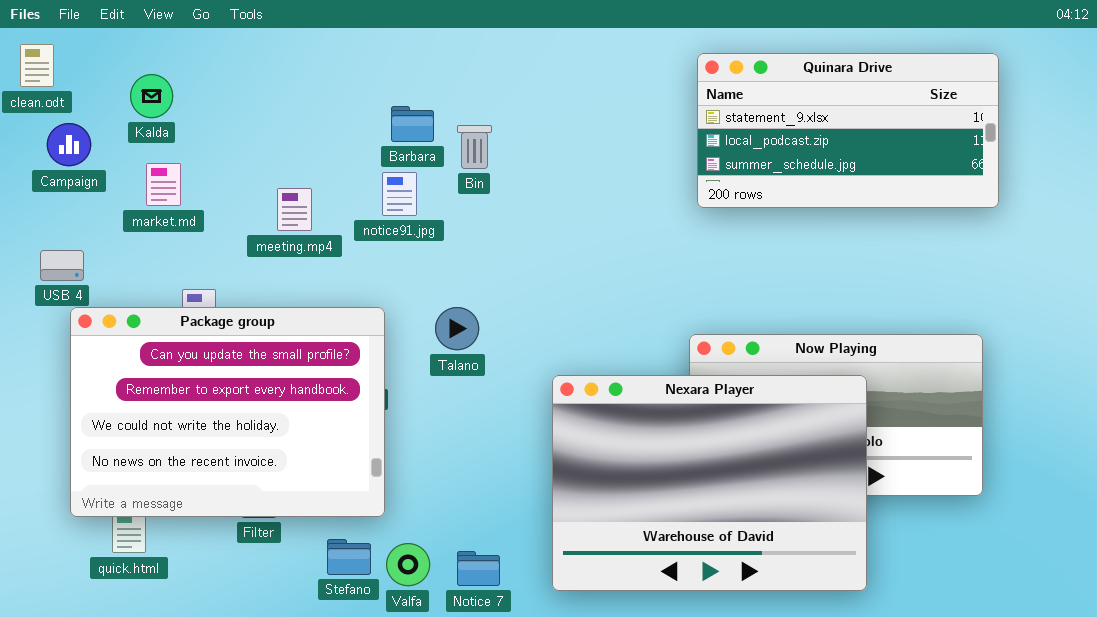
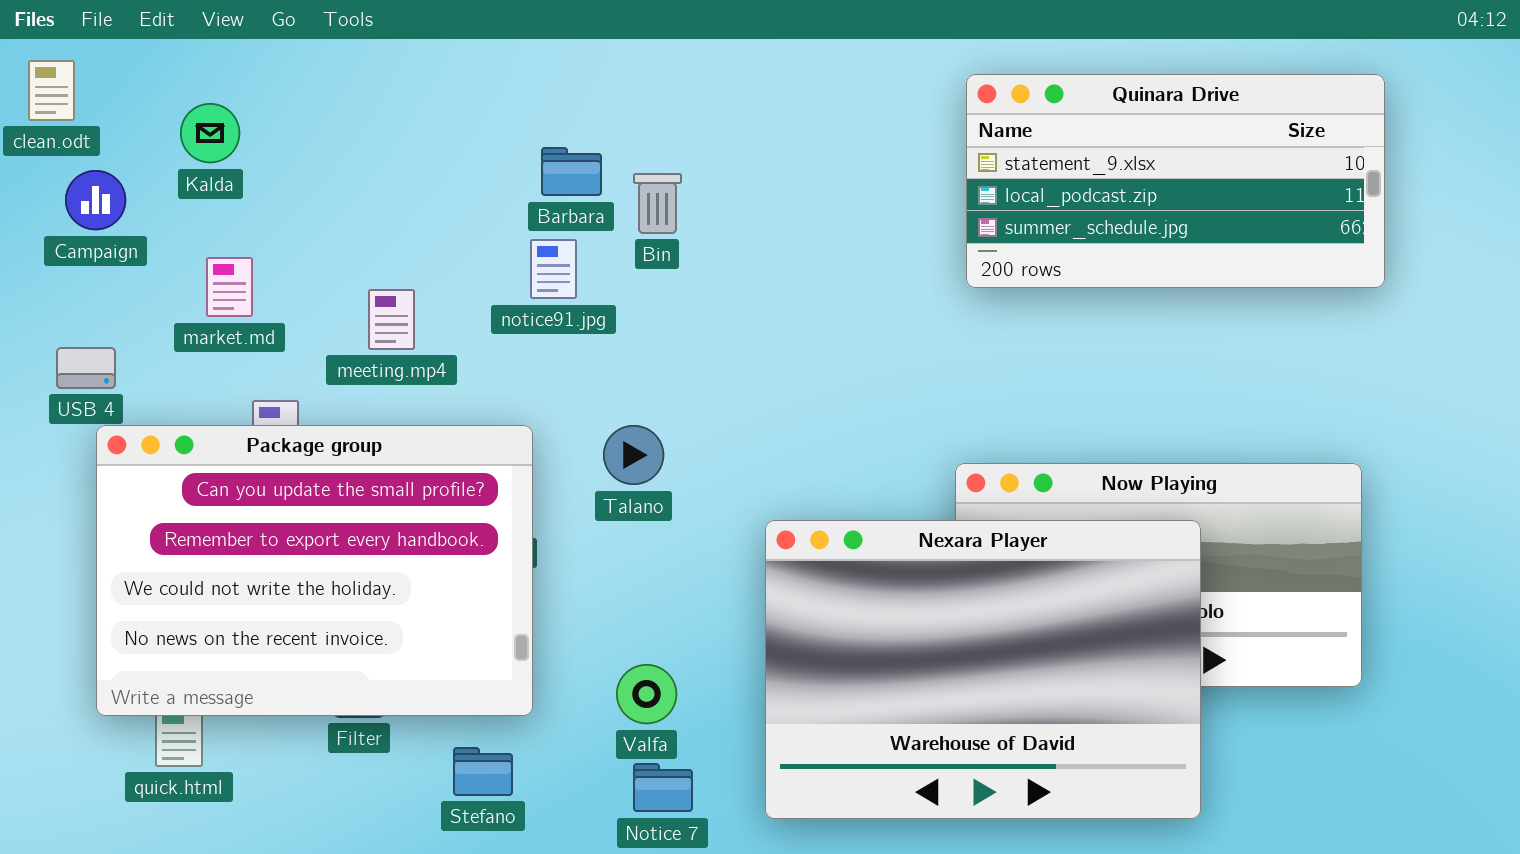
market.md: [146,163,181,206] -> [206,257,253,317], moved
meeting.mp4: [277,188,312,231] -> [368,289,415,350], moved
Valfa: [386,543,430,586] -> [616,664,677,724], moved

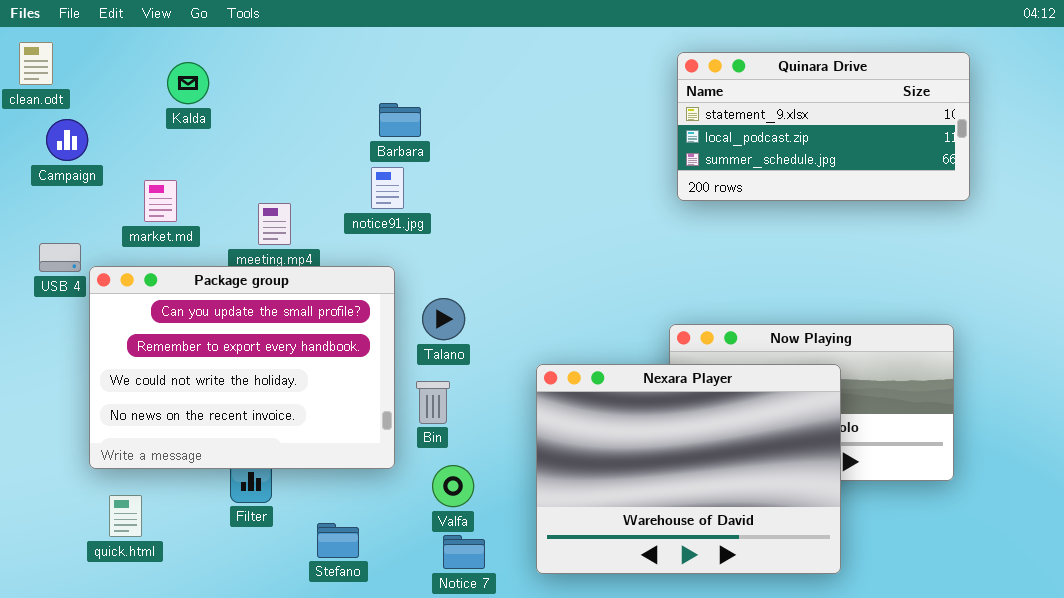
Kalda: [180,103,240,163] -> [167,62,209,104], moved
Bin: [633,173,682,234] -> [416,381,450,424], moved
Package group: [96,425,533,716] -> [89,266,395,469], moved

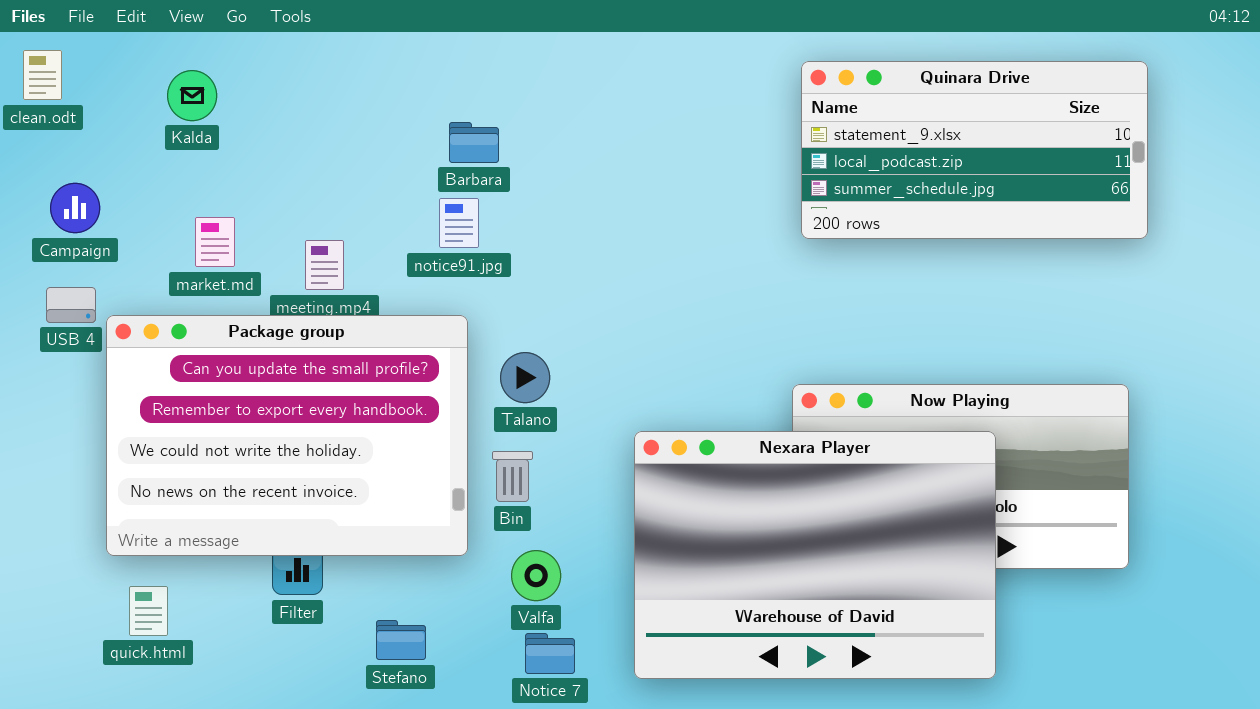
Kalda: [167,62,209,104] -> [167,70,217,121], moved
Campaign: [46,119,88,161] -> [50,183,100,233], moved
market.md: [144,180,177,222] -> [195,217,235,267], moved

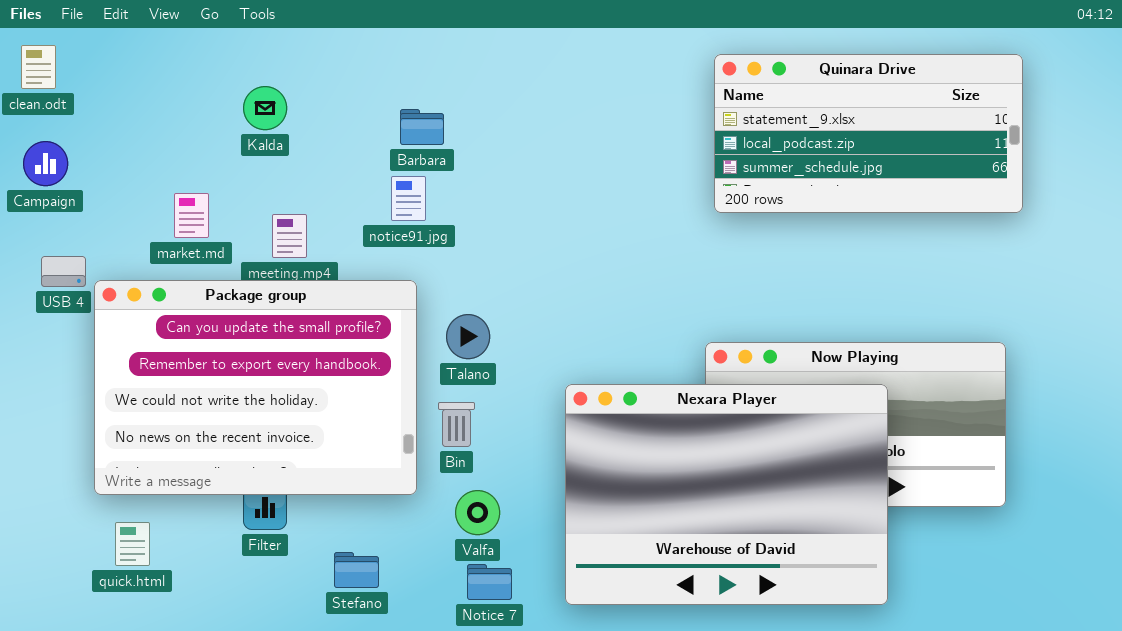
Kalda: [167,70,217,121] -> [243,86,287,130], moved
Campaign: [50,183,100,233] -> [23,141,68,186], moved

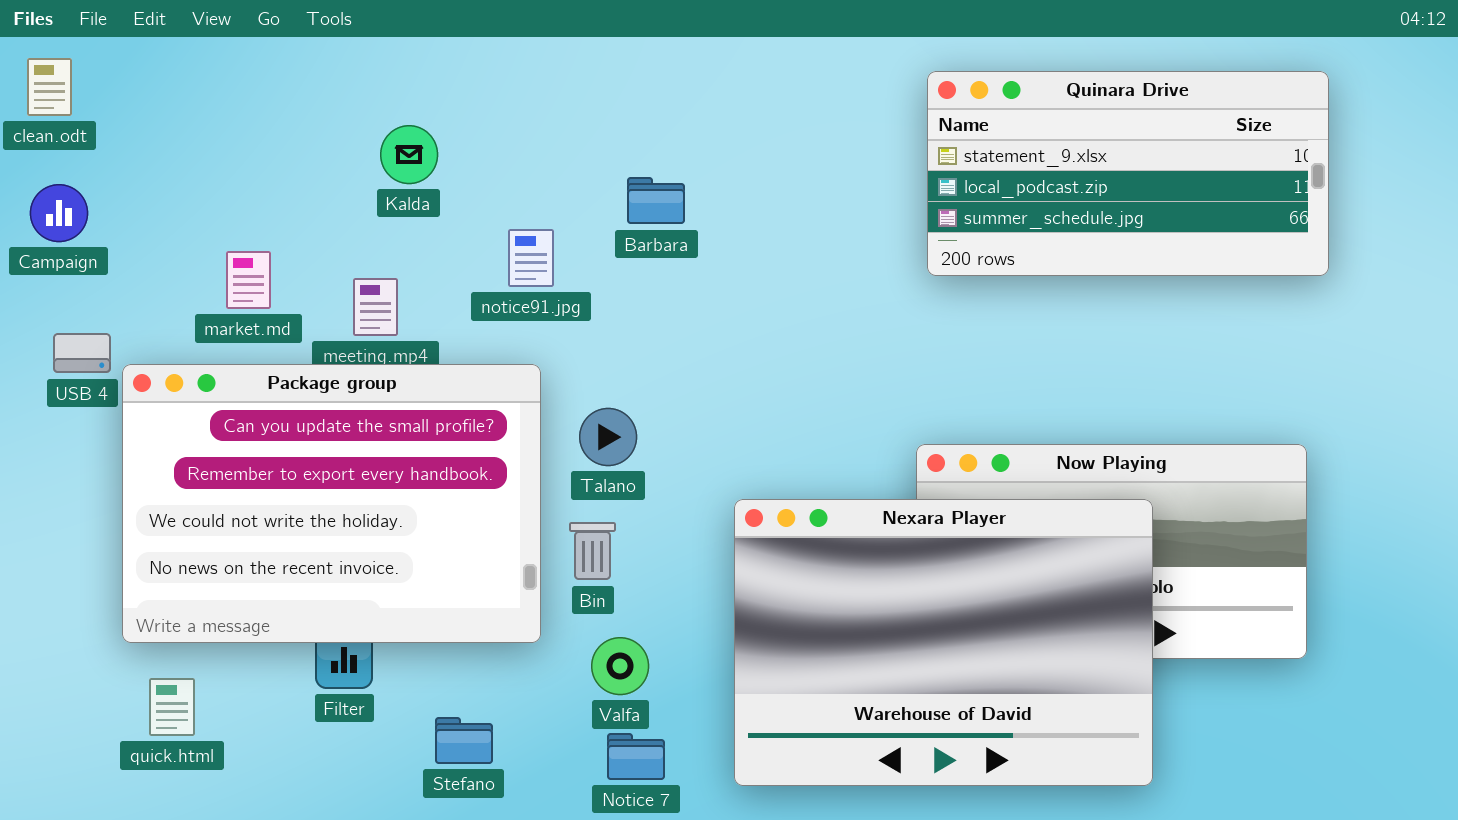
Kalda: [243,86,287,130] -> [380,125,438,184], moved
Barbara: [400,109,444,145] -> [627,177,685,224], moved

